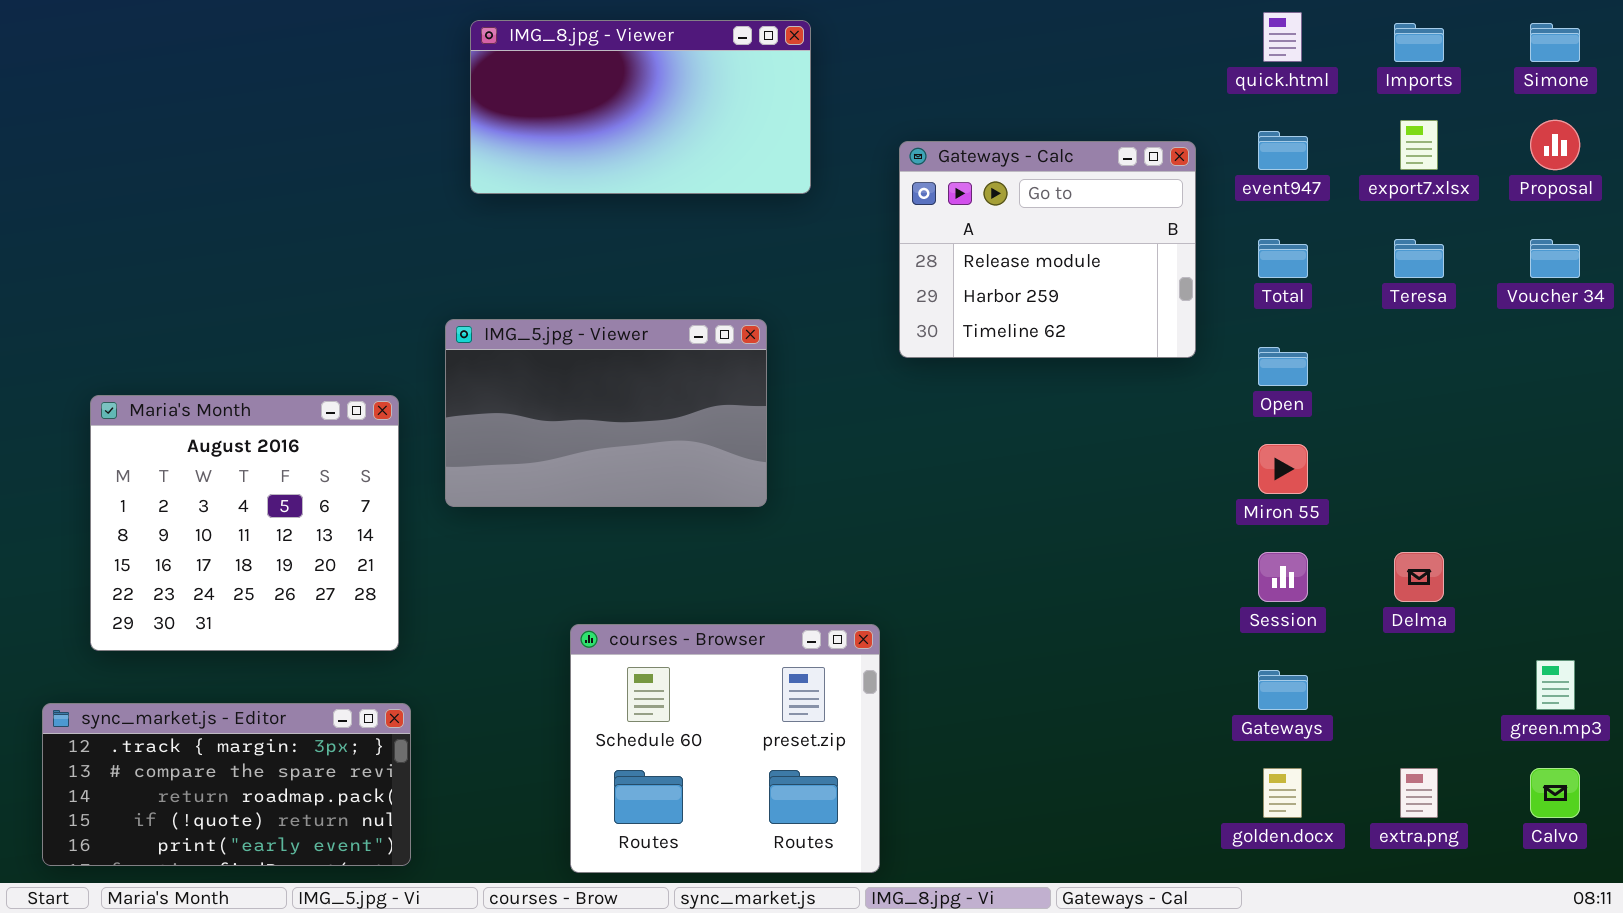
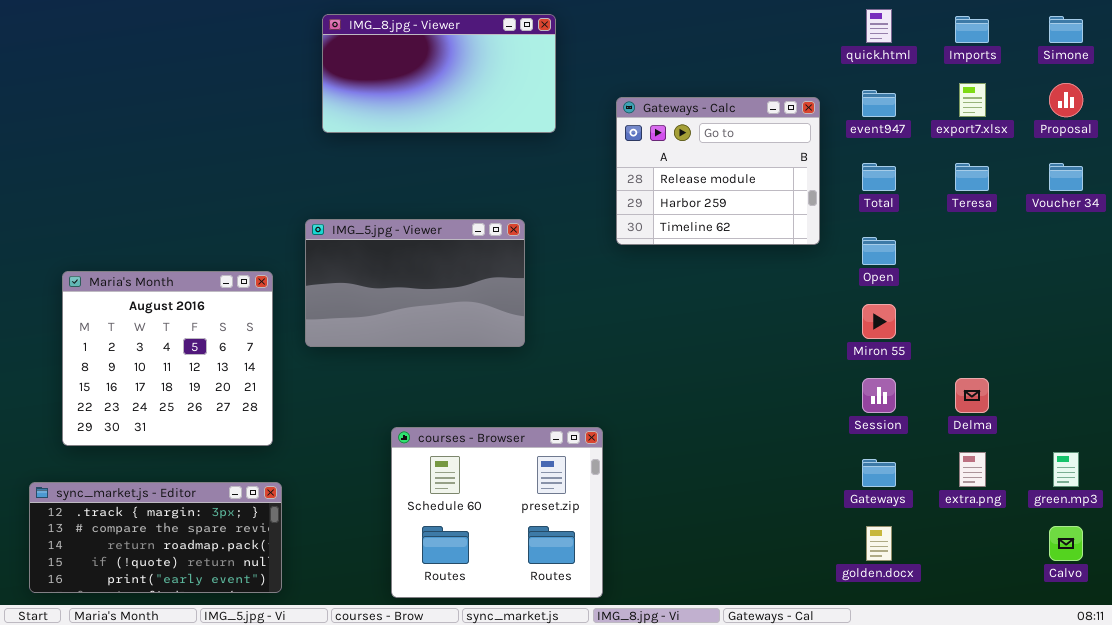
extra.png: [1400,768,1438,818] -> [959,452,986,487], moved

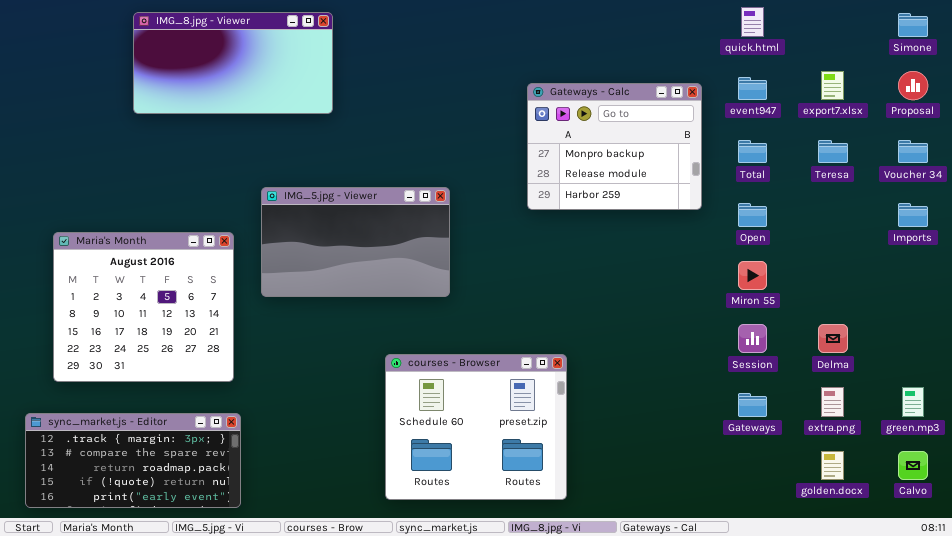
IMG_8.jpg - Viewer: [322,14,556,133] -> [133,12,333,114], moved
Imports: [955,16,989,43] -> [898,203,928,227], moved
Gateways - Calc: [616,97,820,245] -> [527,83,702,210], scrolled up 1 row
courses - Browser: [391,427,603,598] -> [385,354,567,500], moved
golden.docx: [866,526,892,561] -> [821,451,844,480], moved

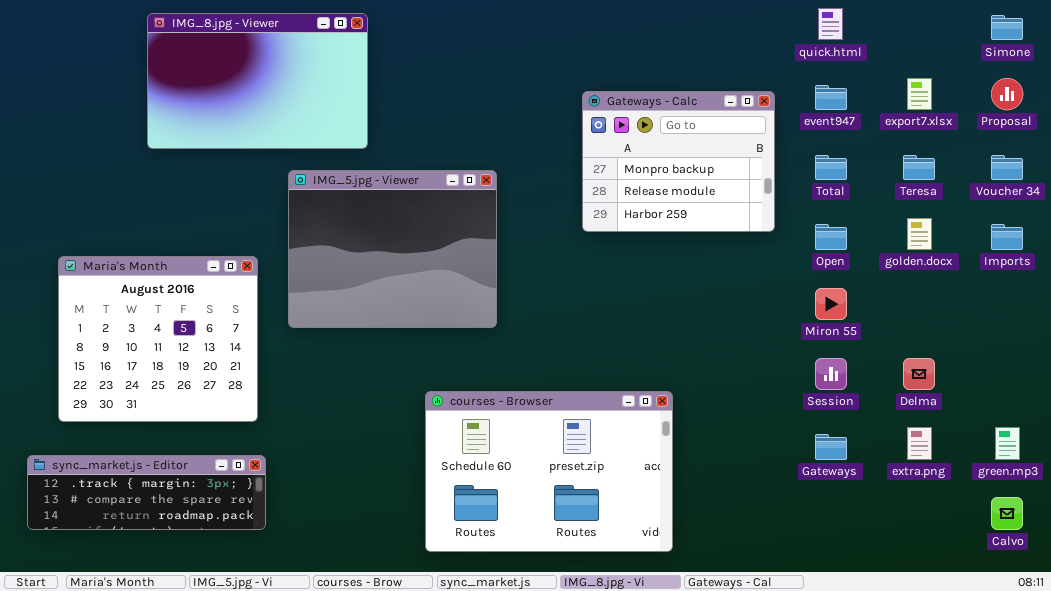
IMG_8.jpg - Viewer: [133,12,333,114] -> [147,13,368,149], resized
IMG_5.jpg - Viewer: [261,187,450,297] -> [288,170,497,328], resized
courses - Browser: [385,354,567,500] -> [425,391,673,552], resized
sync_market.js - Editor: [25,413,241,508] -> [27,455,266,530], resized
golden.docx: [821,451,844,480] -> [907,218,932,250], moved

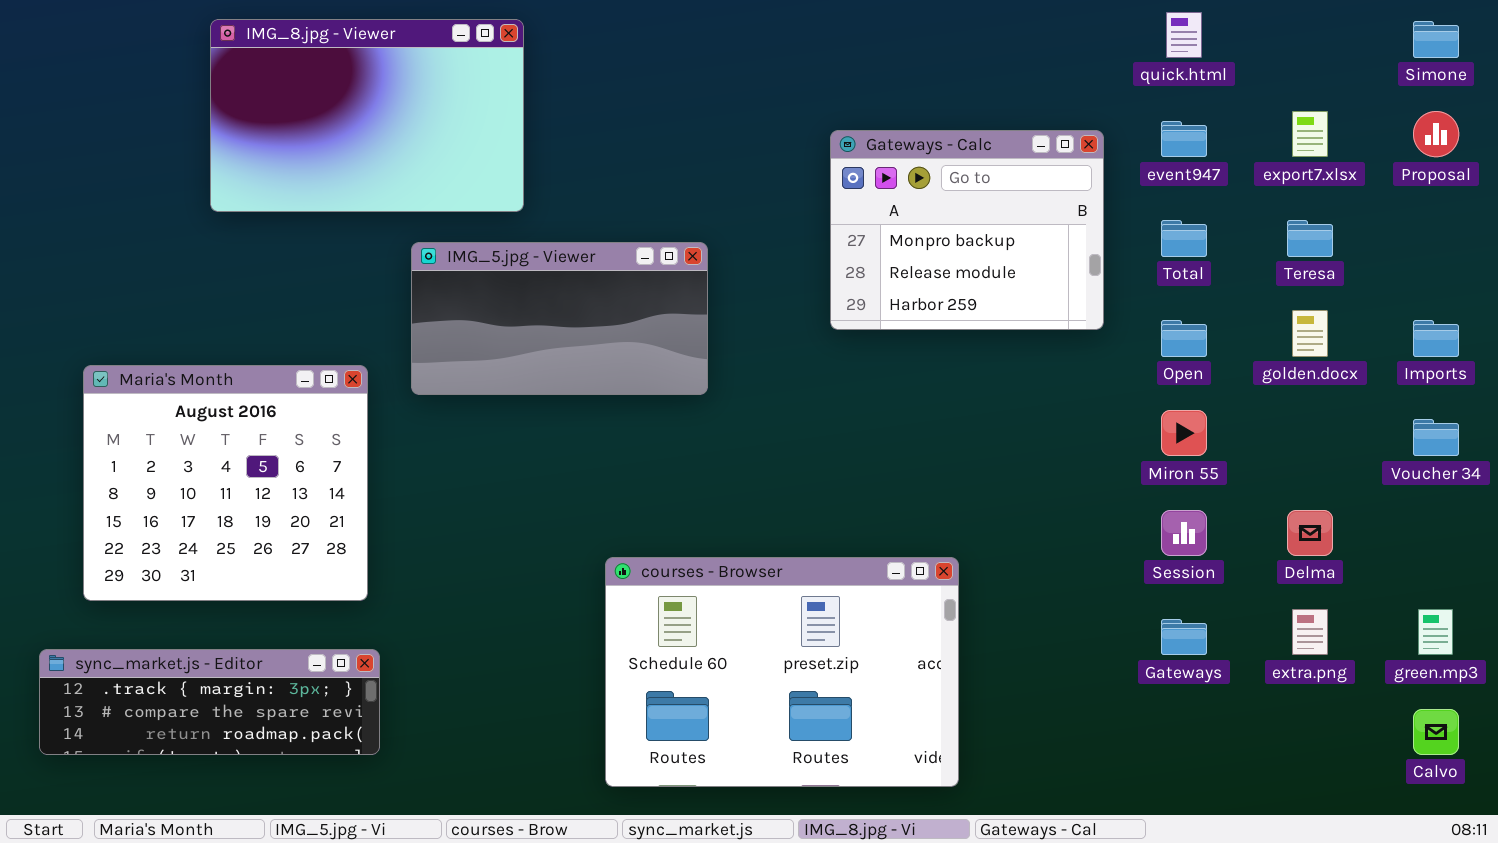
Voucher 34: [991,155,1023,180] -> [1413,419,1459,456], moved
IMG_5.jpg - Viewer: [288,170,497,328] -> [411,242,708,395], resized

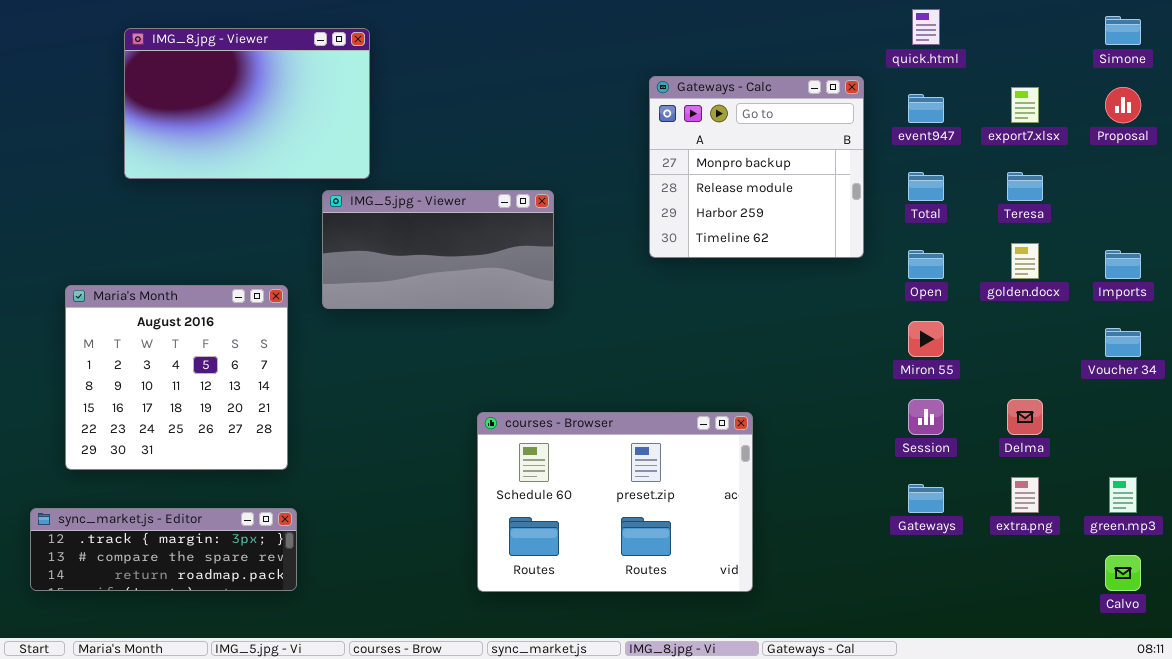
IMG_8.jpg - Viewer: [210,19,524,212] -> [124,28,370,179], moved
Gateways - Calc: [830,130,1104,330] -> [649,76,864,258], resized
courses - Browser: [605,557,959,787] -> [477,412,753,592], moved

